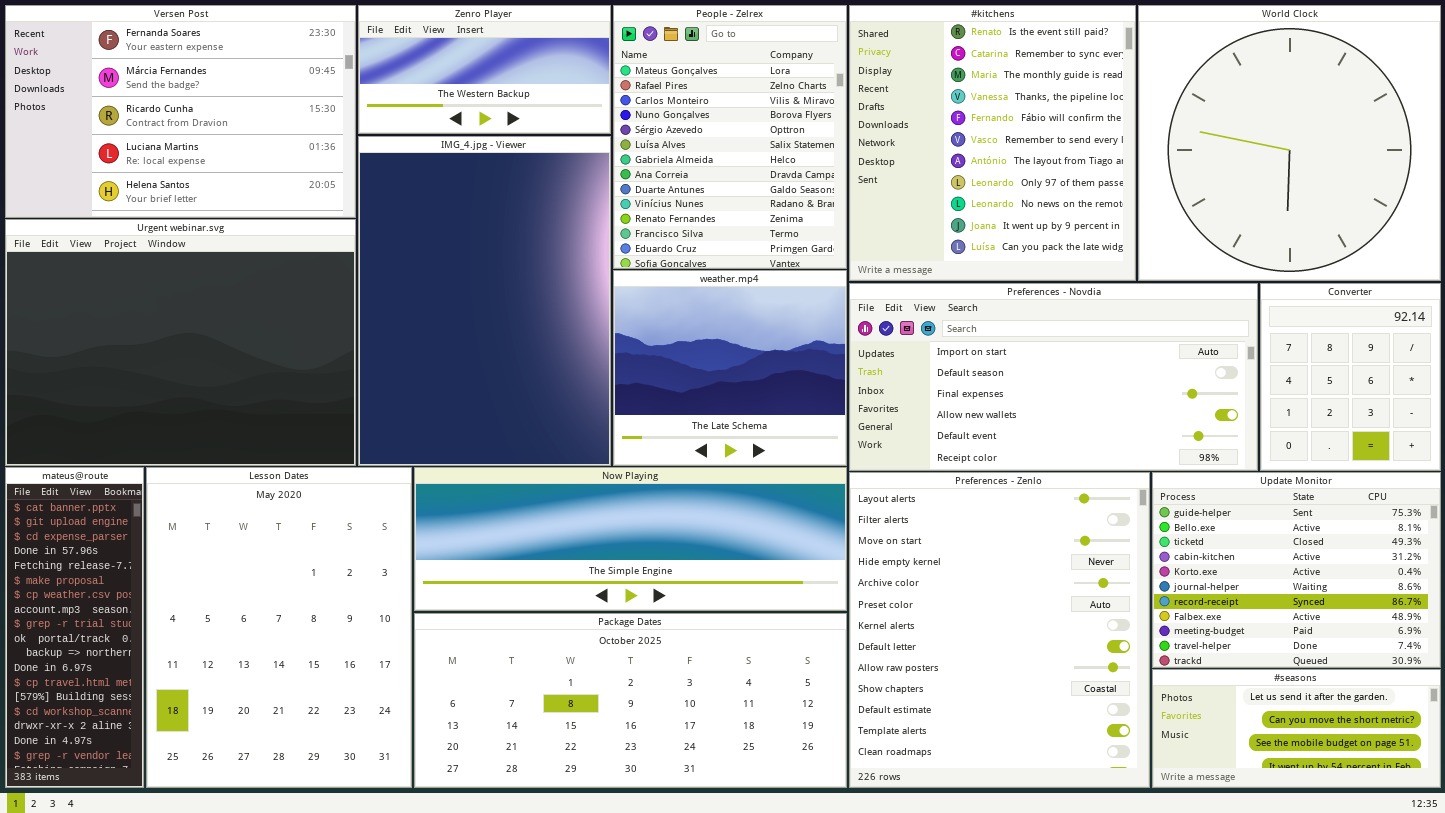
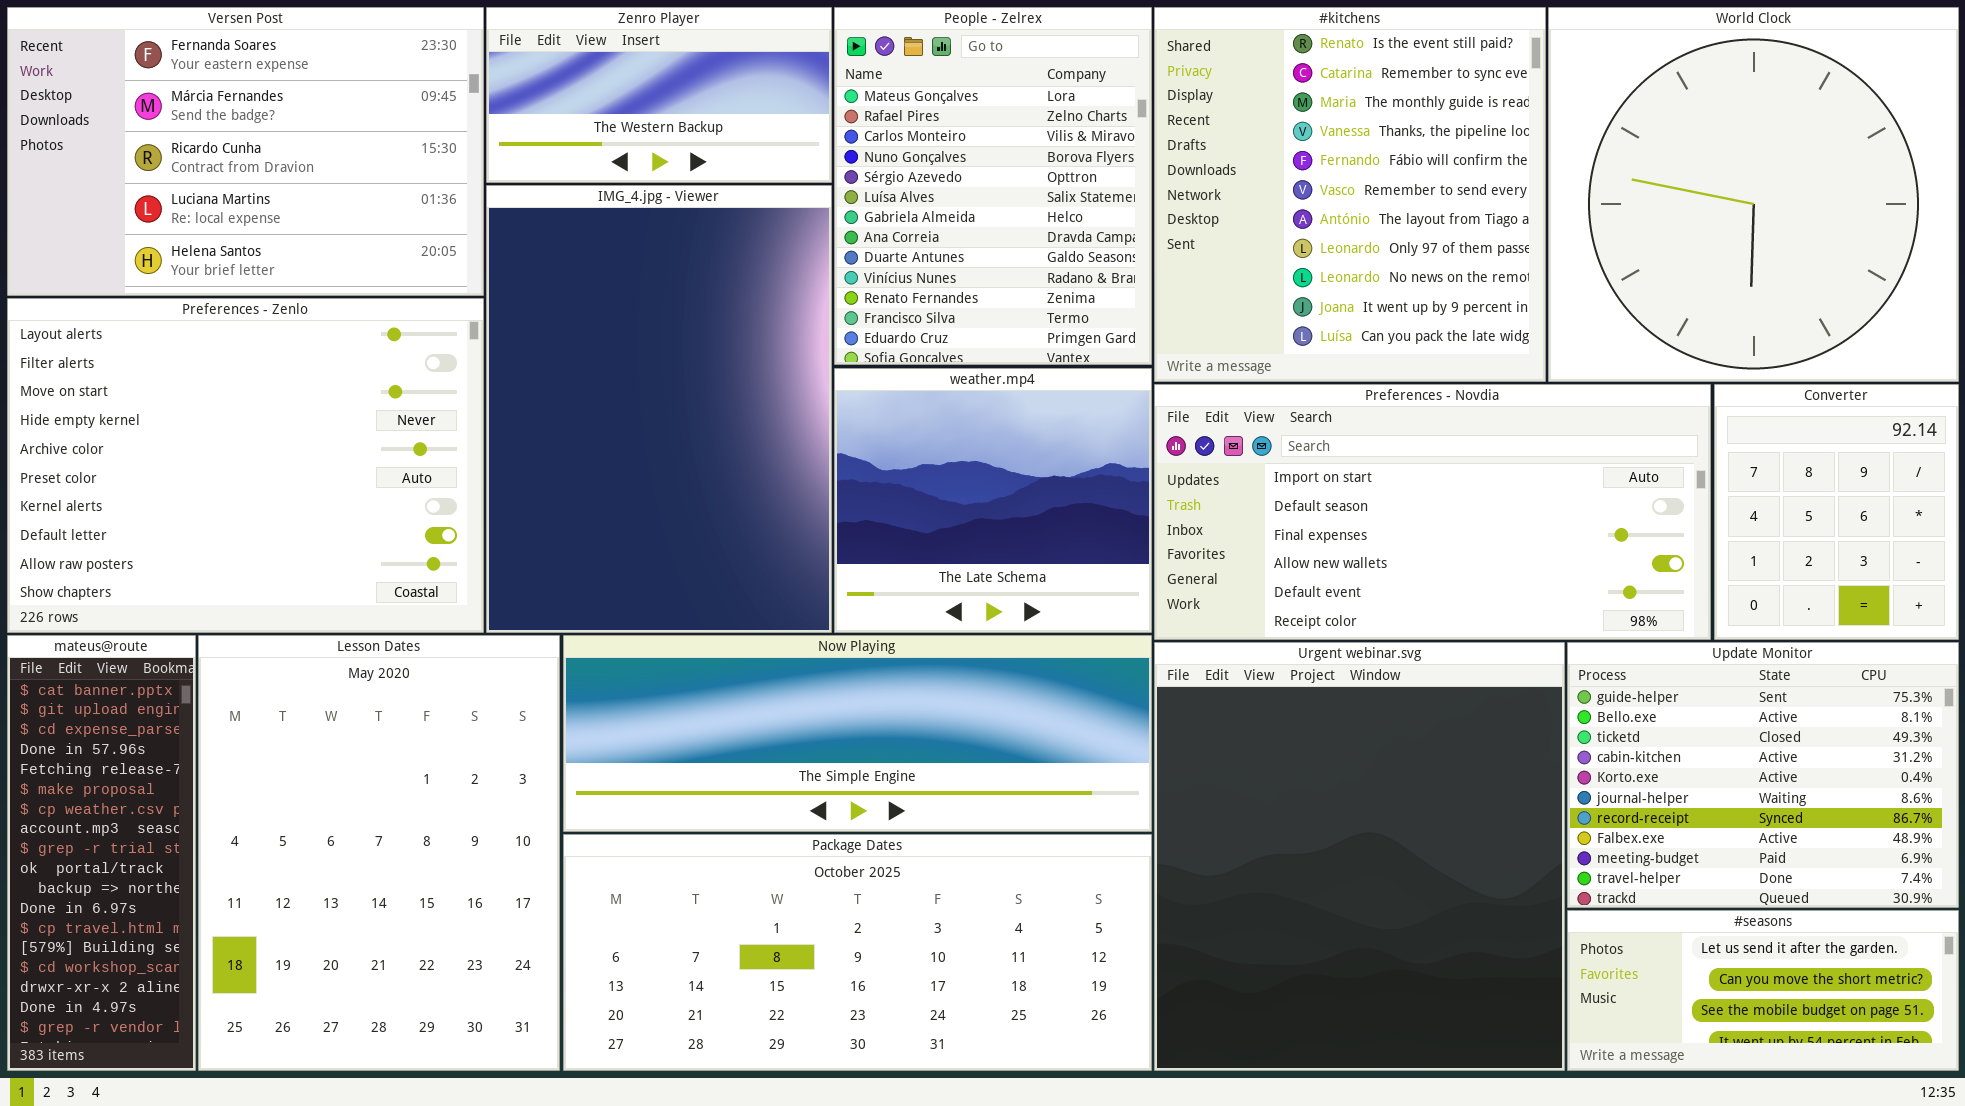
Urgent webinar.svg: [5,219,356,466] -> [1154,642,1565,1071], moved, resized
Preferences - Zenlo: [849,472,1150,788] -> [7,298,484,633], moved, resized

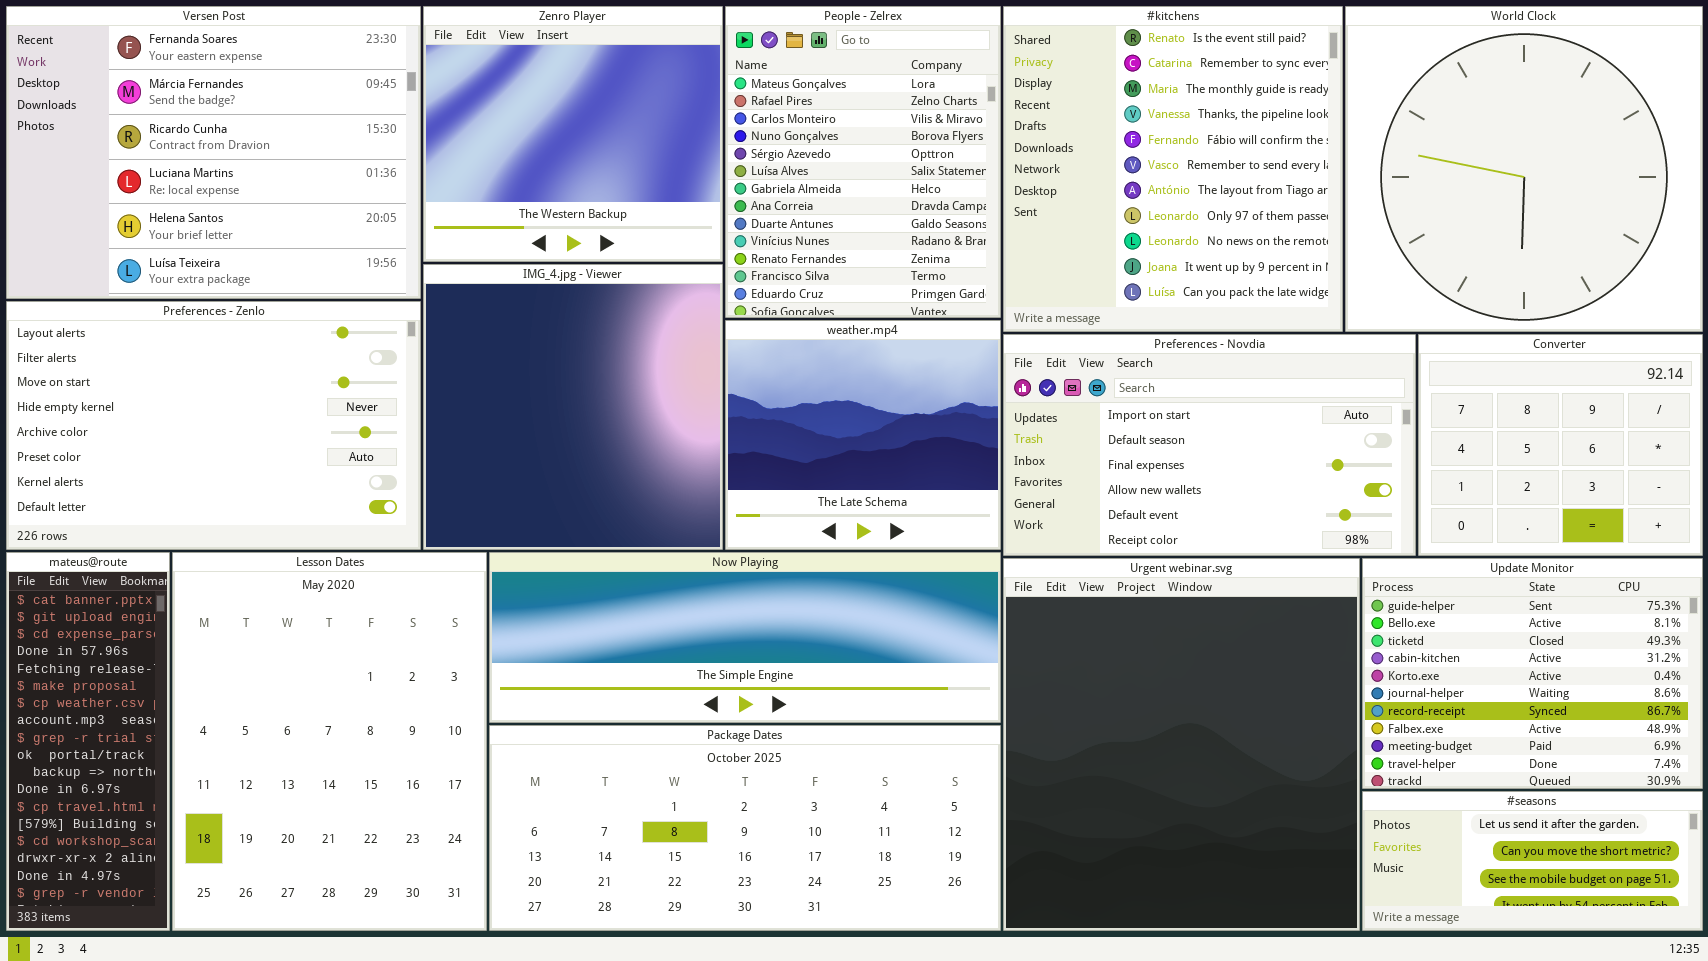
Versen Post: [7,7,484,296] -> [6,6,421,299], resized
Zenro Player: [486,7,832,183] -> [423,6,723,262], resized
IMG_4.jpg - Viewer: [486,185,832,633] -> [423,264,723,550], resized
Preferences - Zenlo: [7,298,484,633] -> [6,301,421,550], resized
Preferences - Novdia: [1154,384,1711,640] -> [1003,334,1416,556], resized
Converter: [1714,384,1959,640] -> [1418,334,1703,556], resized

